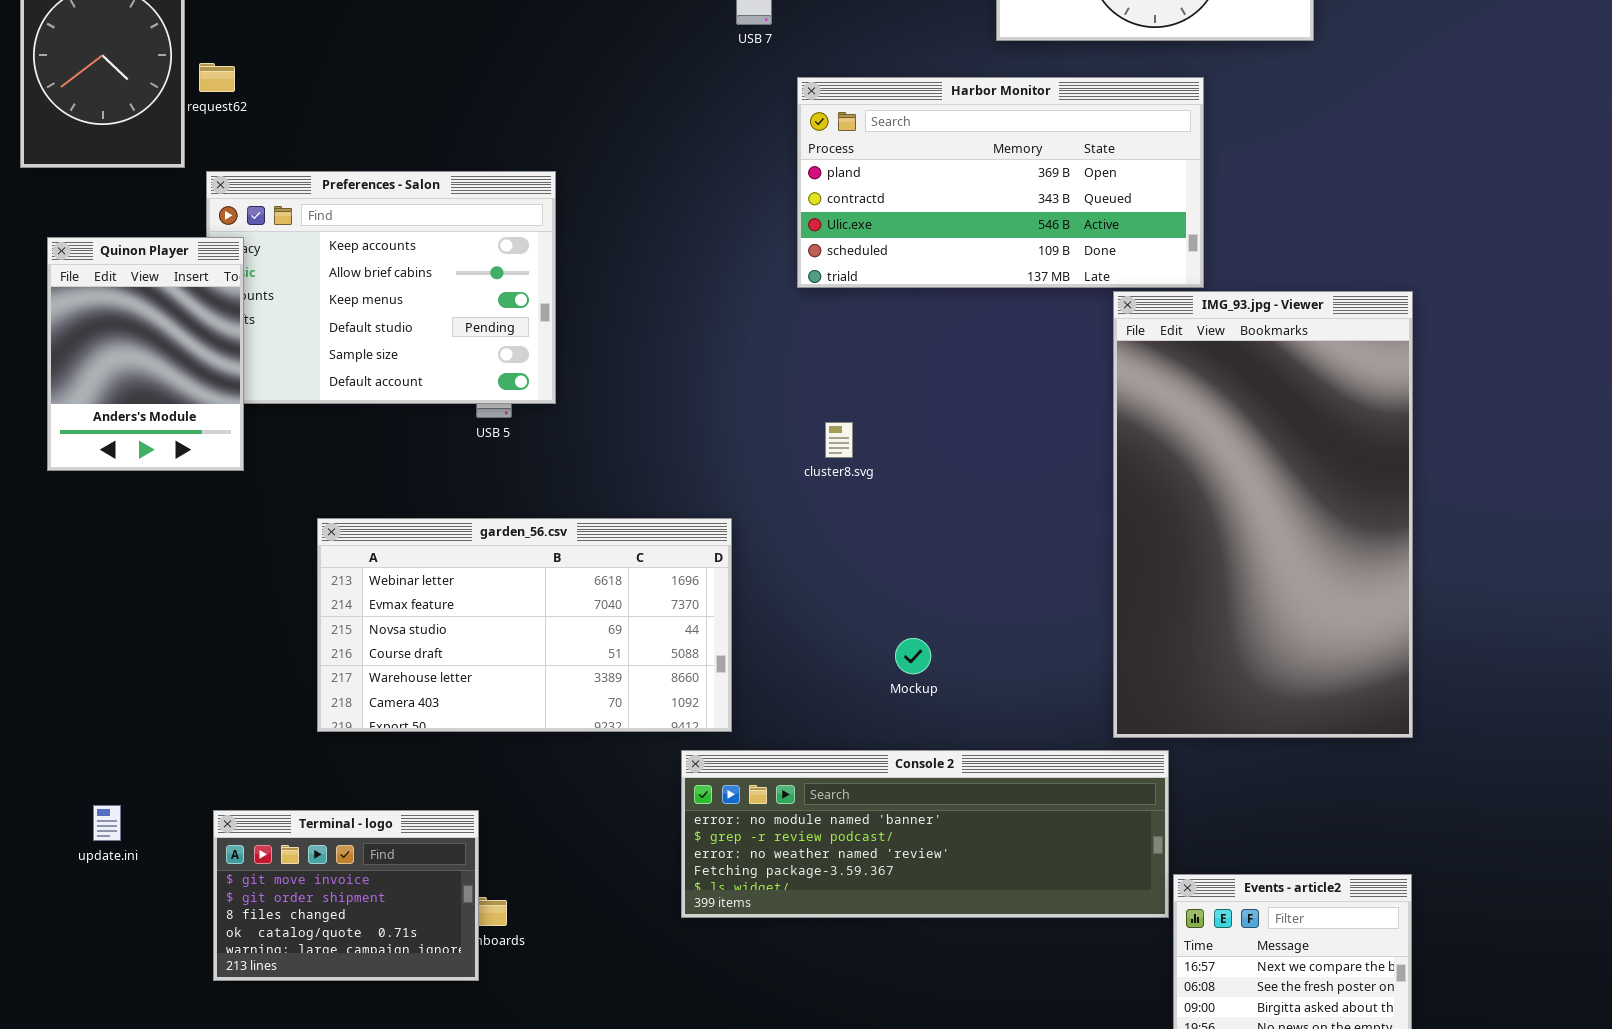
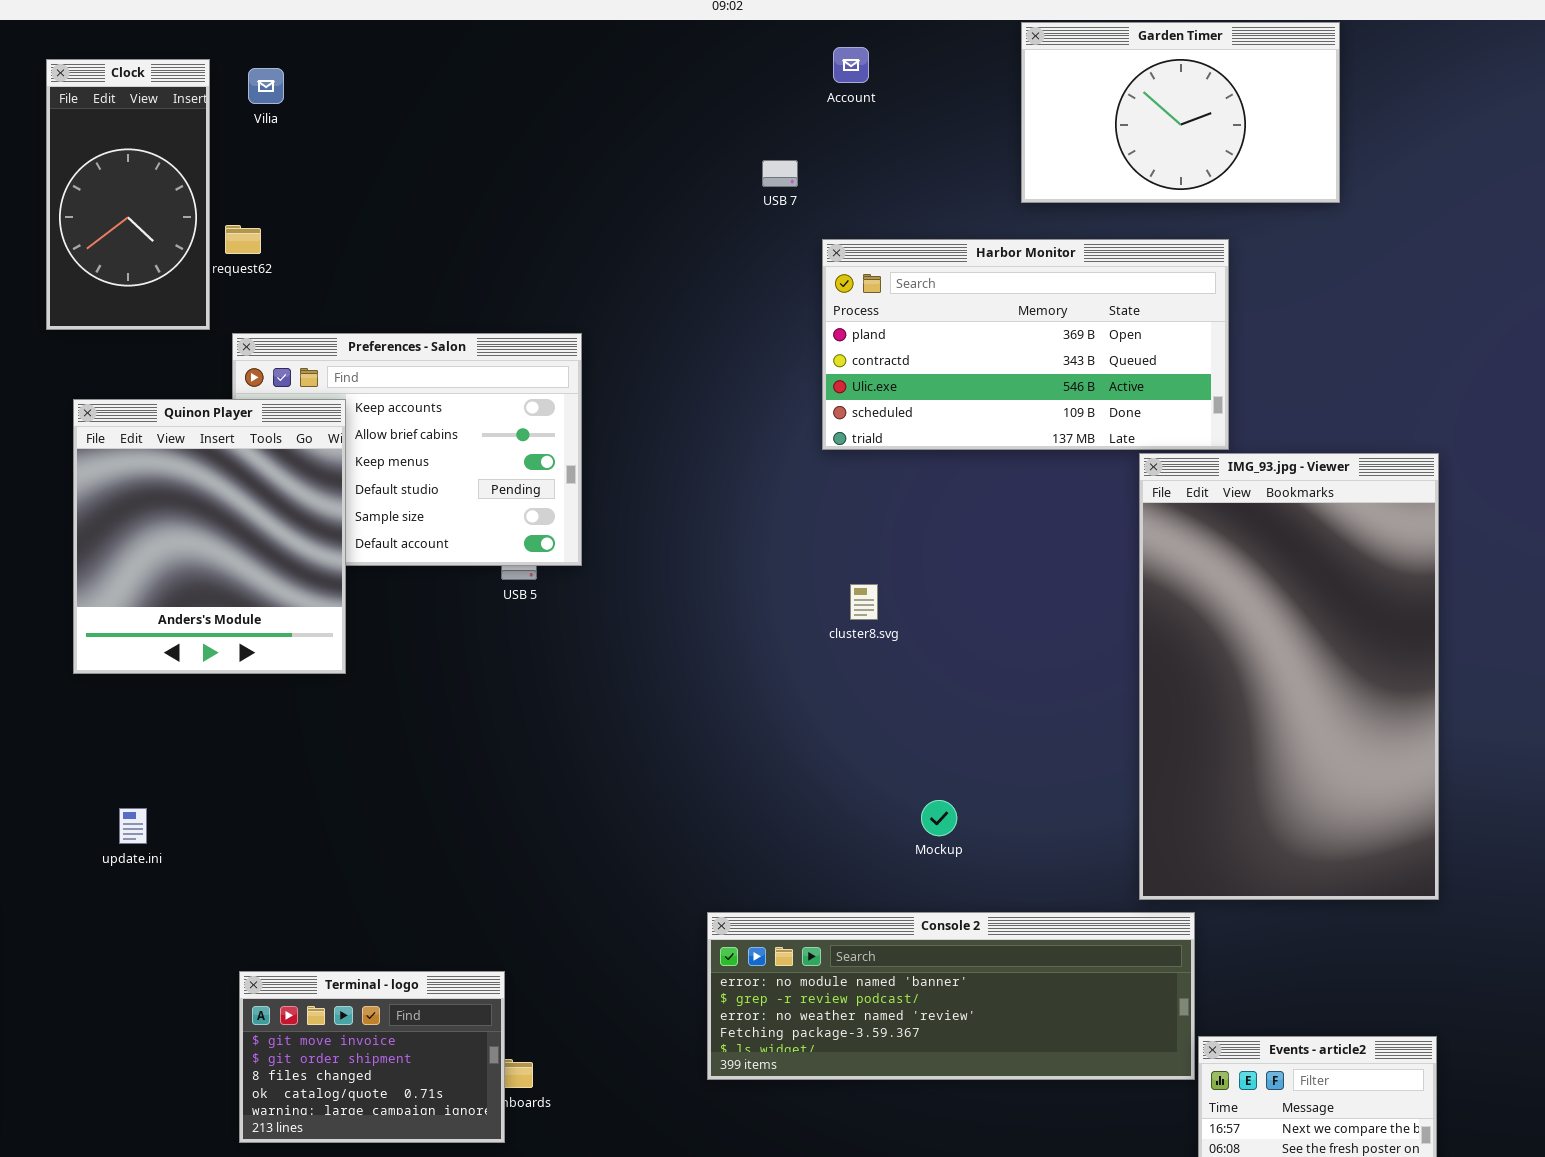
Quinon Player: [47,237,244,471] -> [73,399,346,674], resized
garden_56.csv: [317,518,732,732] -> none, closed
update.ini: [93,805,121,841] -> [119,808,147,844], moved

